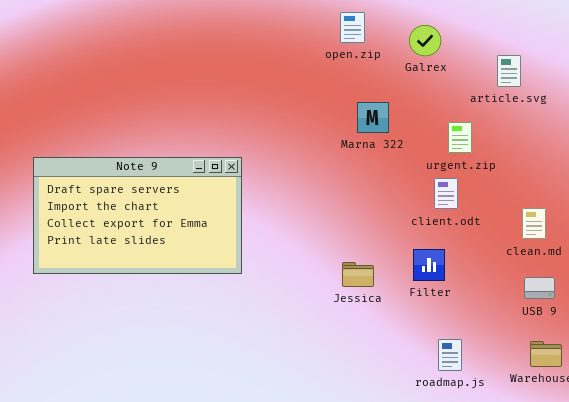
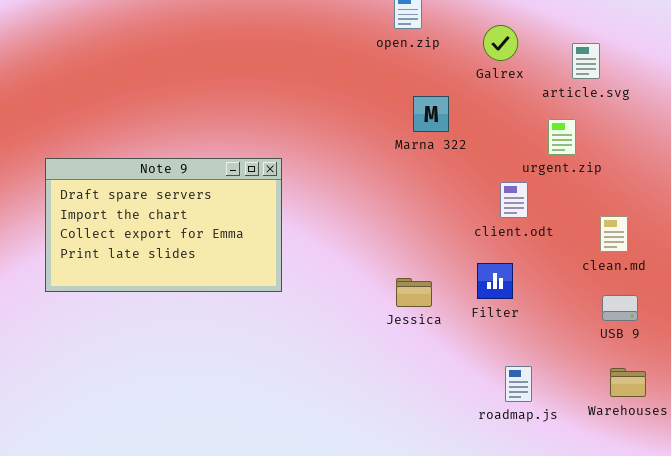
Galrex: [409,25,441,56] -> [483,25,518,61], moved
urgent.zip: [448,122,472,153] -> [548,119,576,155], moved

